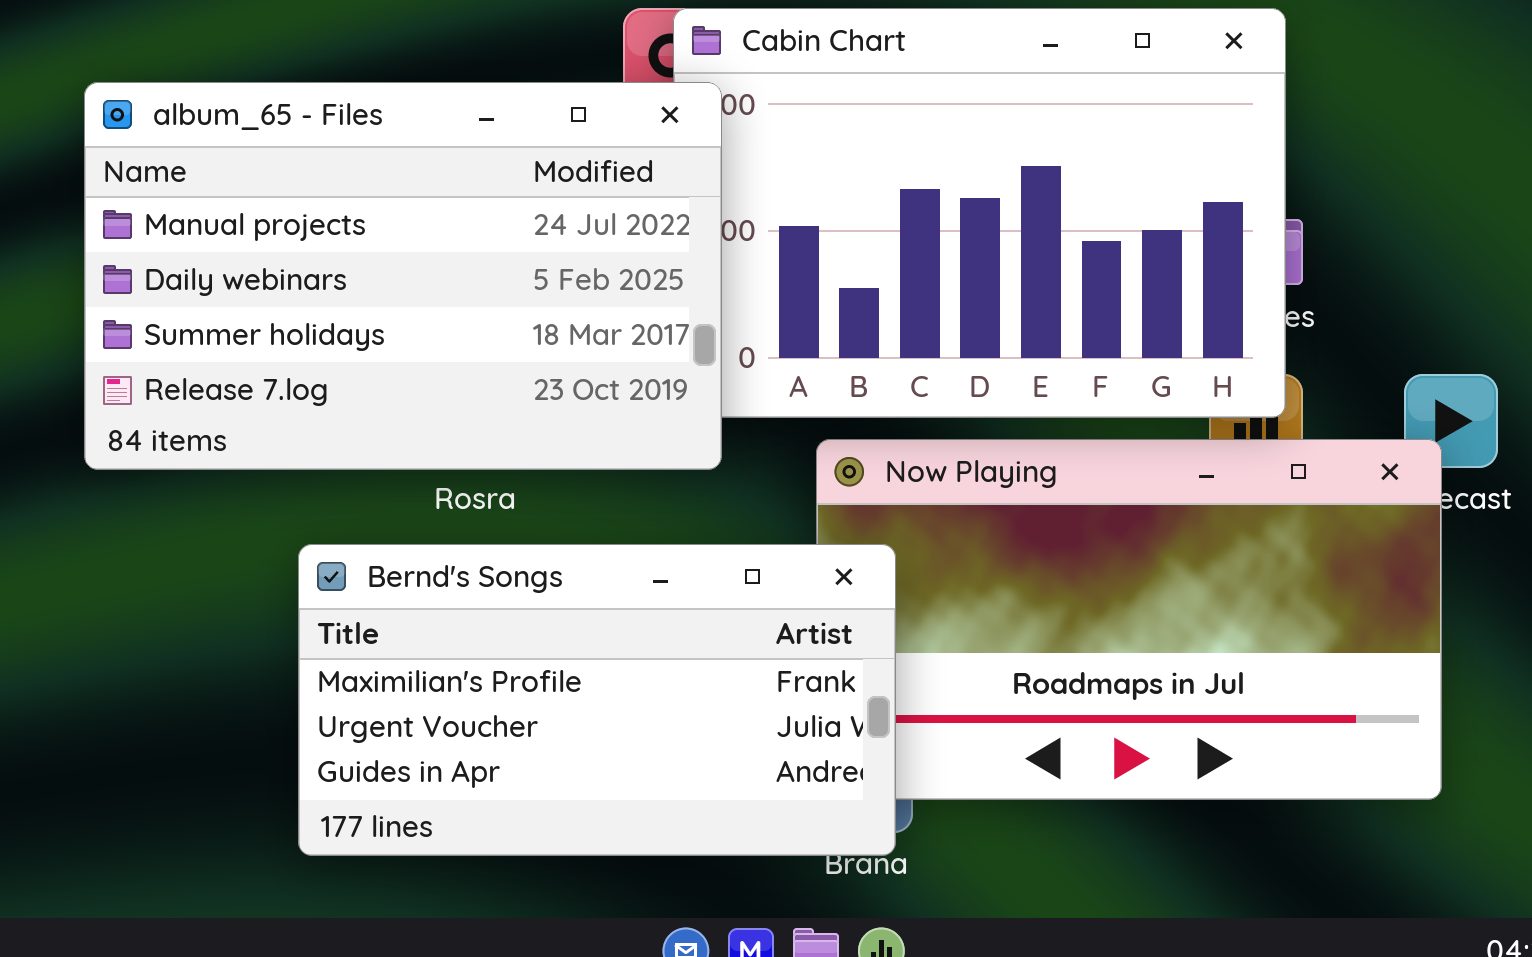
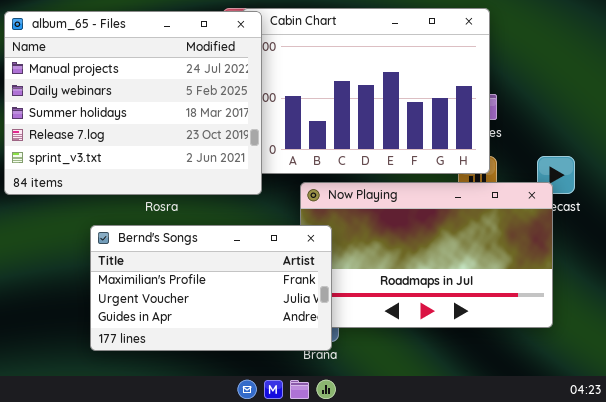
album_65 - Files: [84,82,722,470] -> [4,11,262,195], resized

